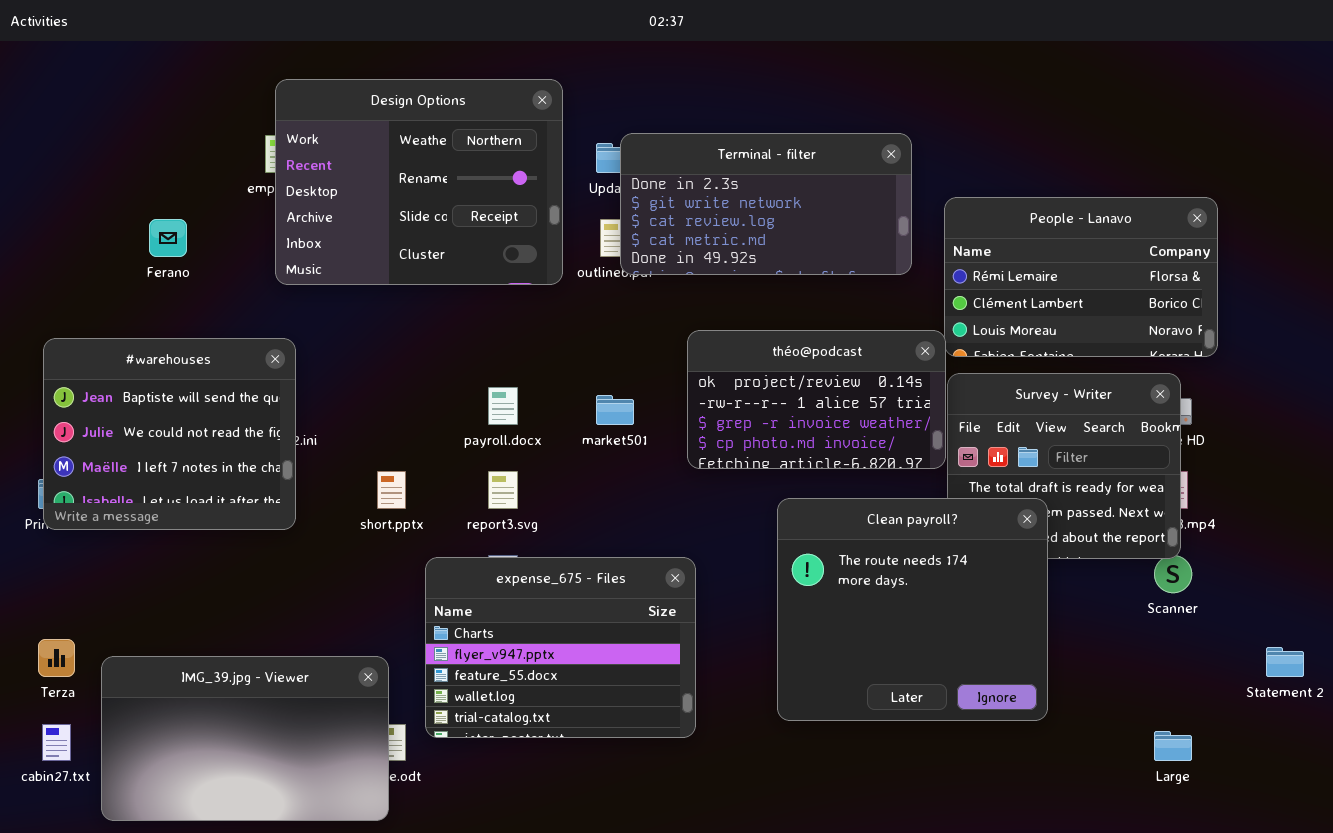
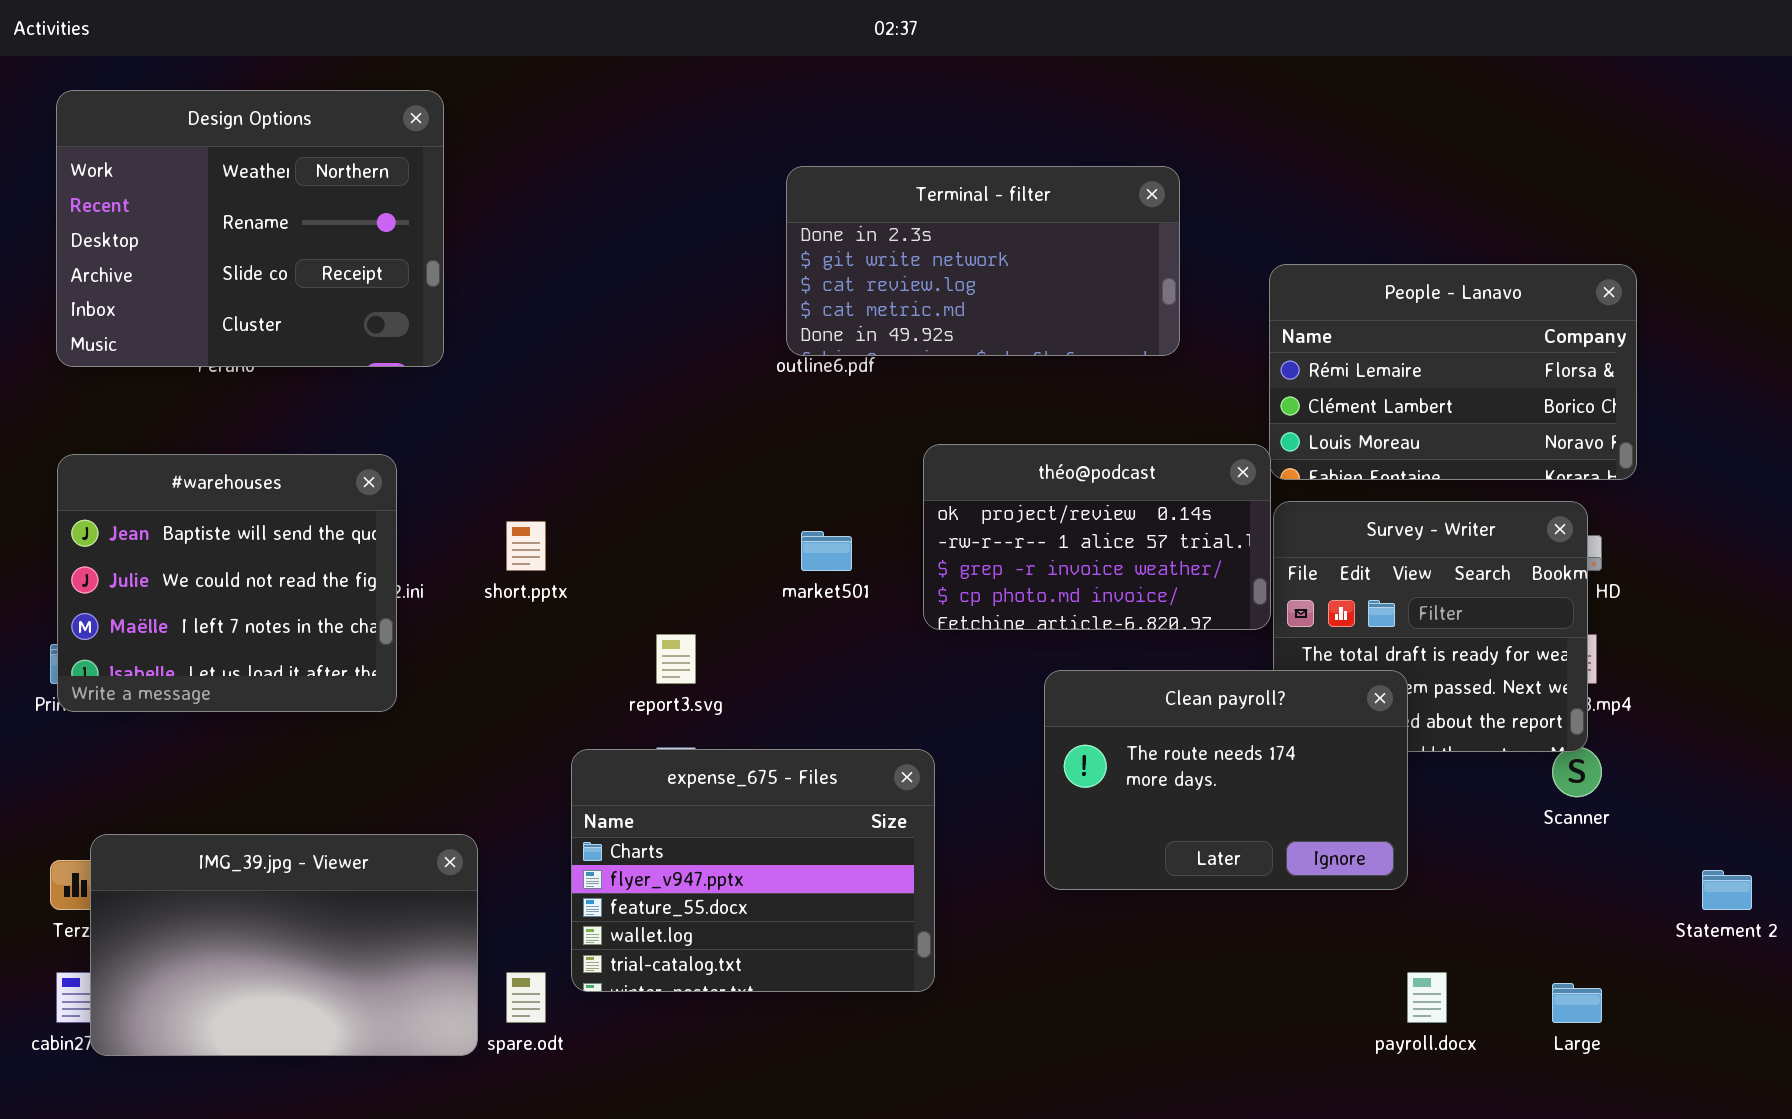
Design Options: [275,79,563,285] -> [56,90,444,367], moved
Terminal - filter: [620,133,912,275] -> [786,166,1180,356], moved
payroll.docx: [488,387,518,425] -> [1407,972,1447,1023], moved
short.pptx: [377,471,406,509] -> [506,521,546,571], moved
Clean payroll?: [777,498,1048,721] -> [1044,670,1408,890], resized
IMG_39.jpg - Viewer: [101,656,389,821] -> [90,834,478,1056], moved

